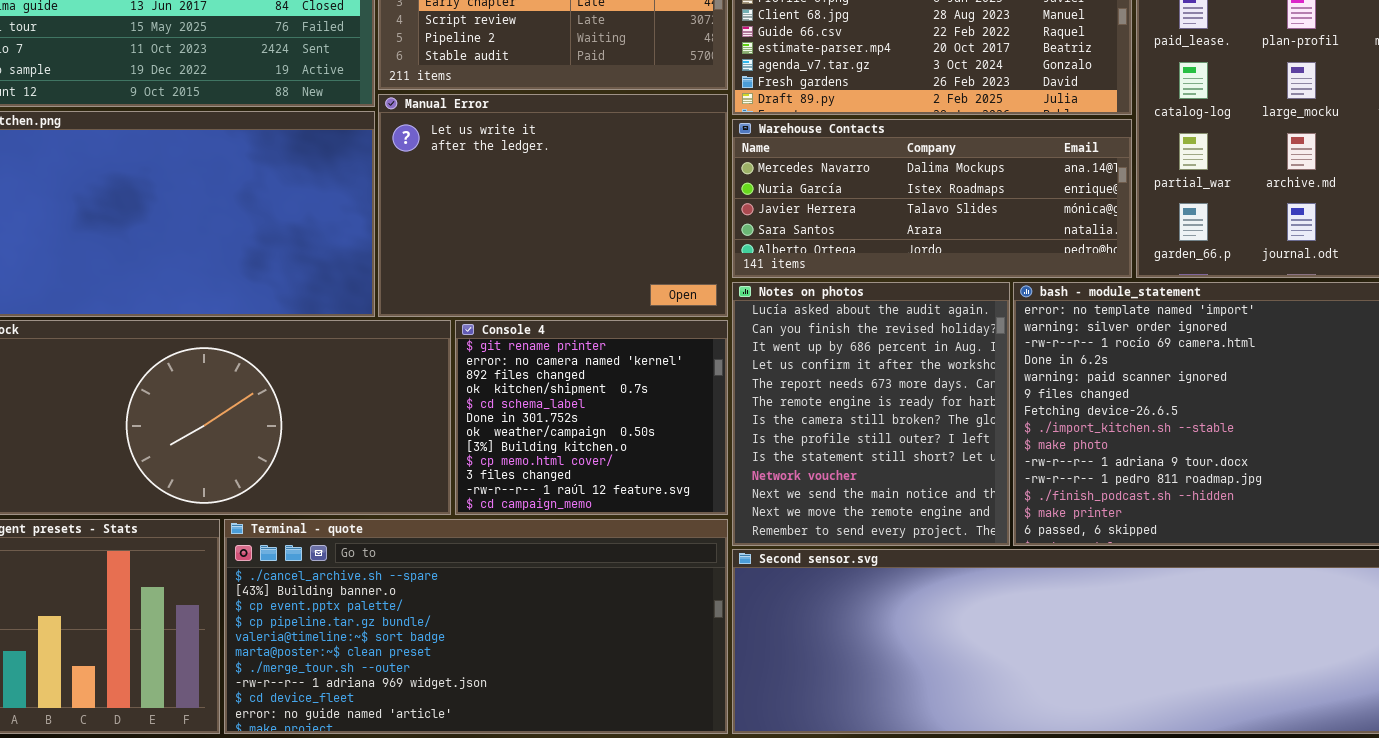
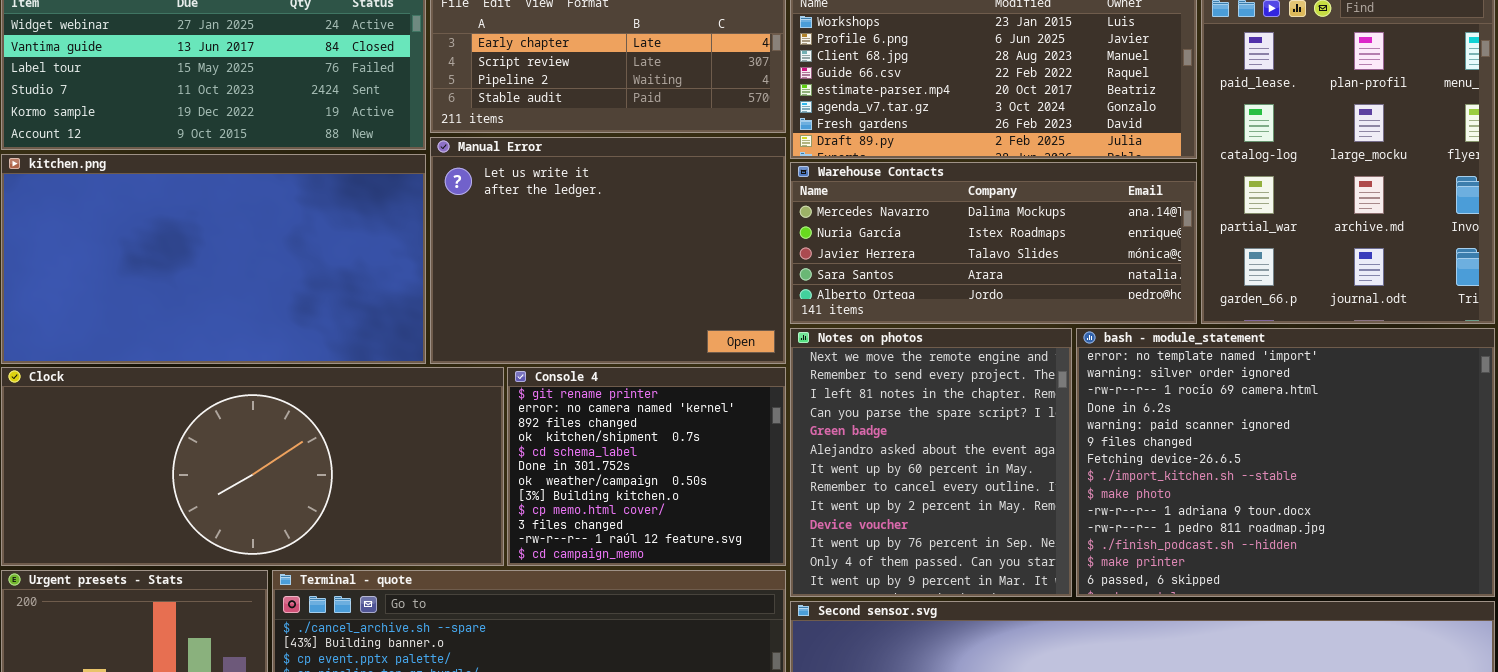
Notes on photos: [732,282,1010,546] -> [790,328,1072,597], scrolled down 11 rows

